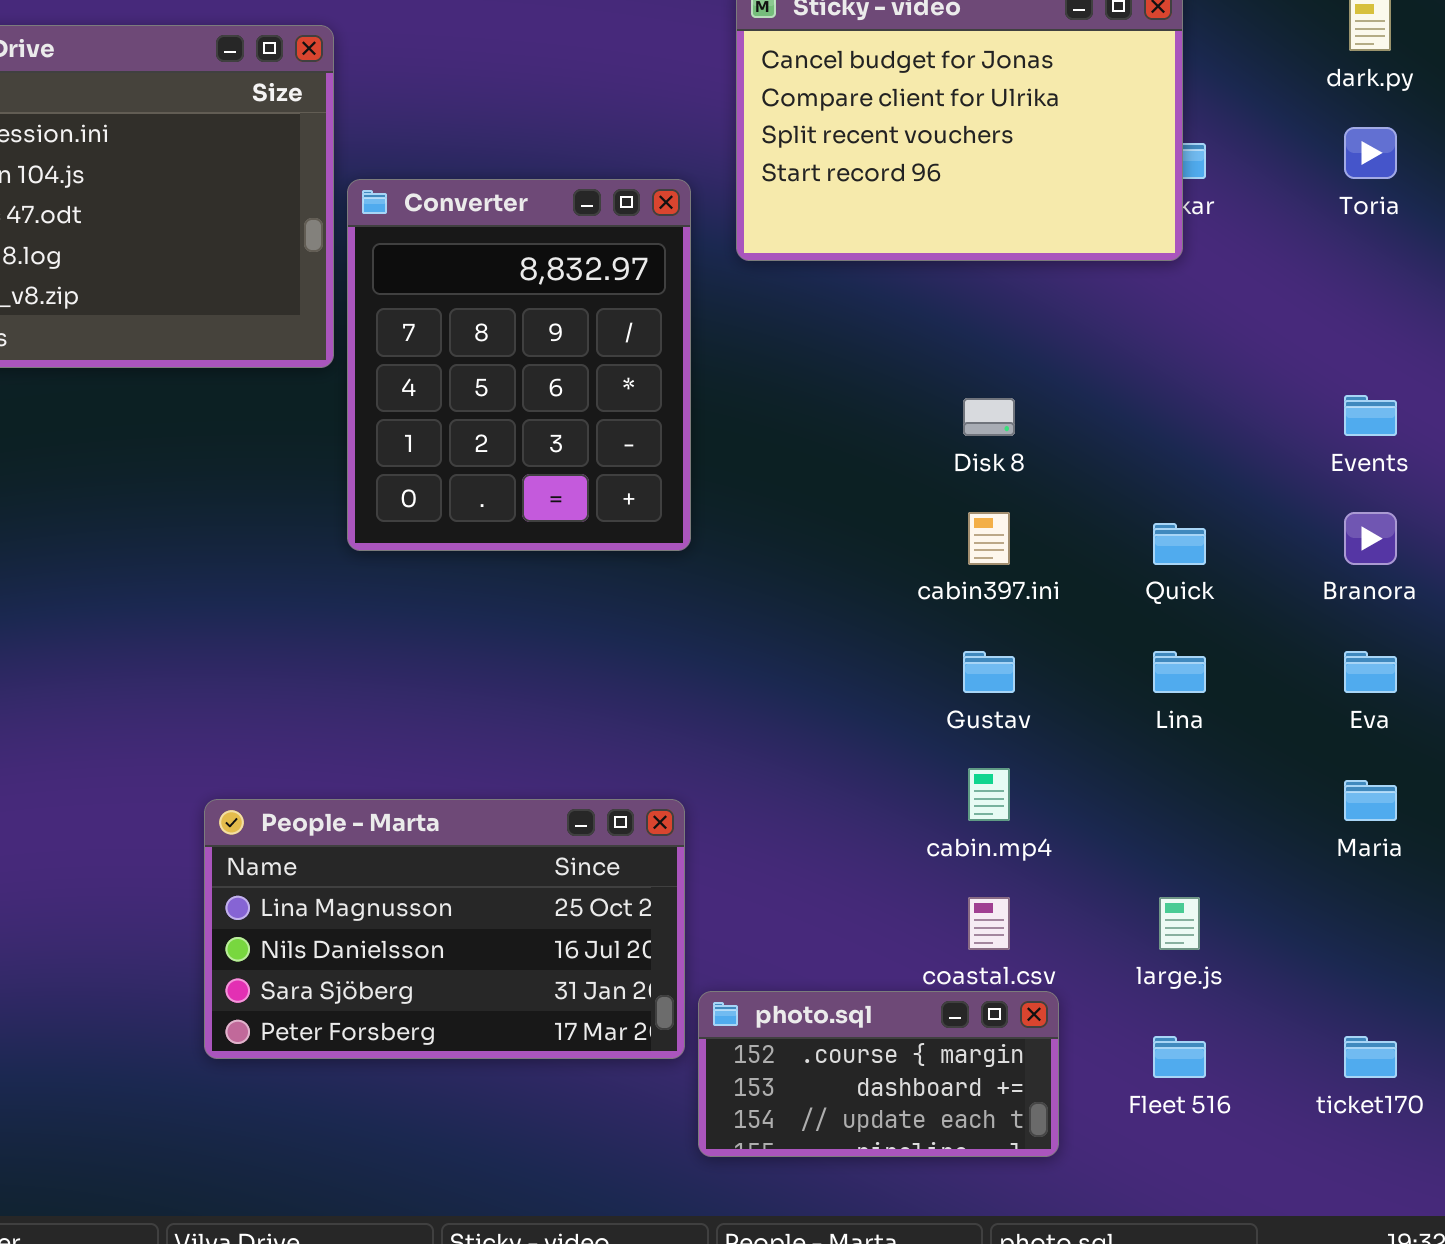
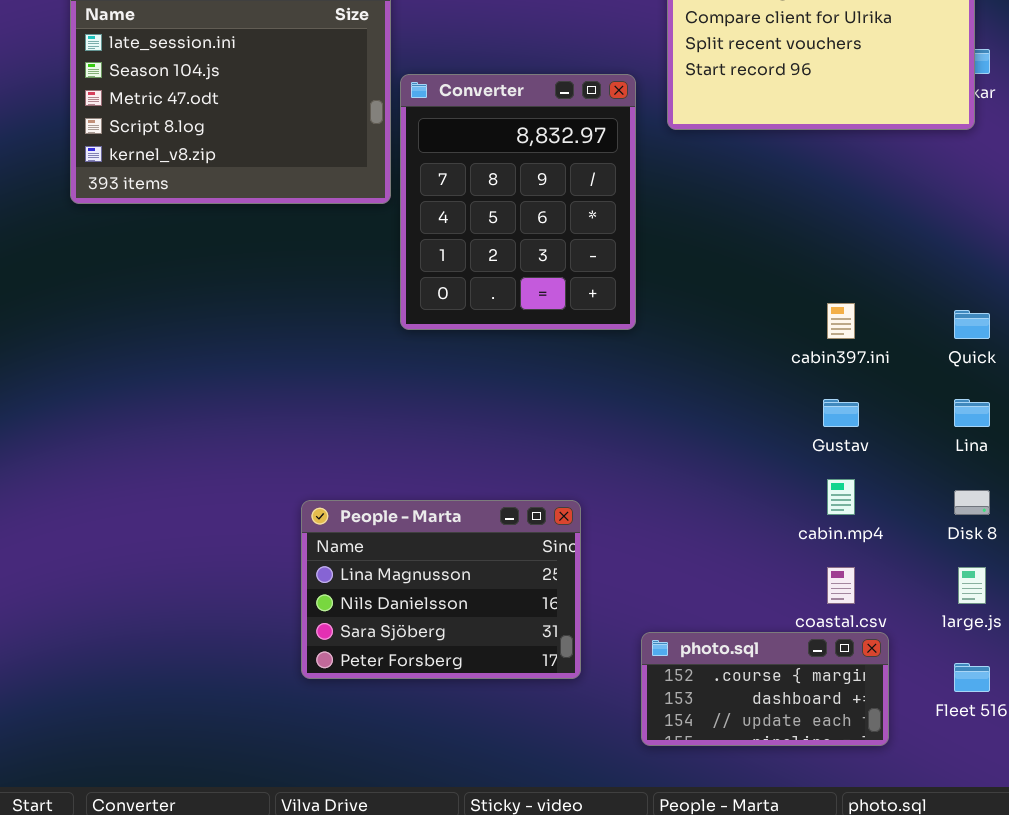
Disk 8: [963,398,1015,436] -> [954,490,990,515], moved
People - Marta: [204,799,685,1059] -> [301,500,581,679], resized

